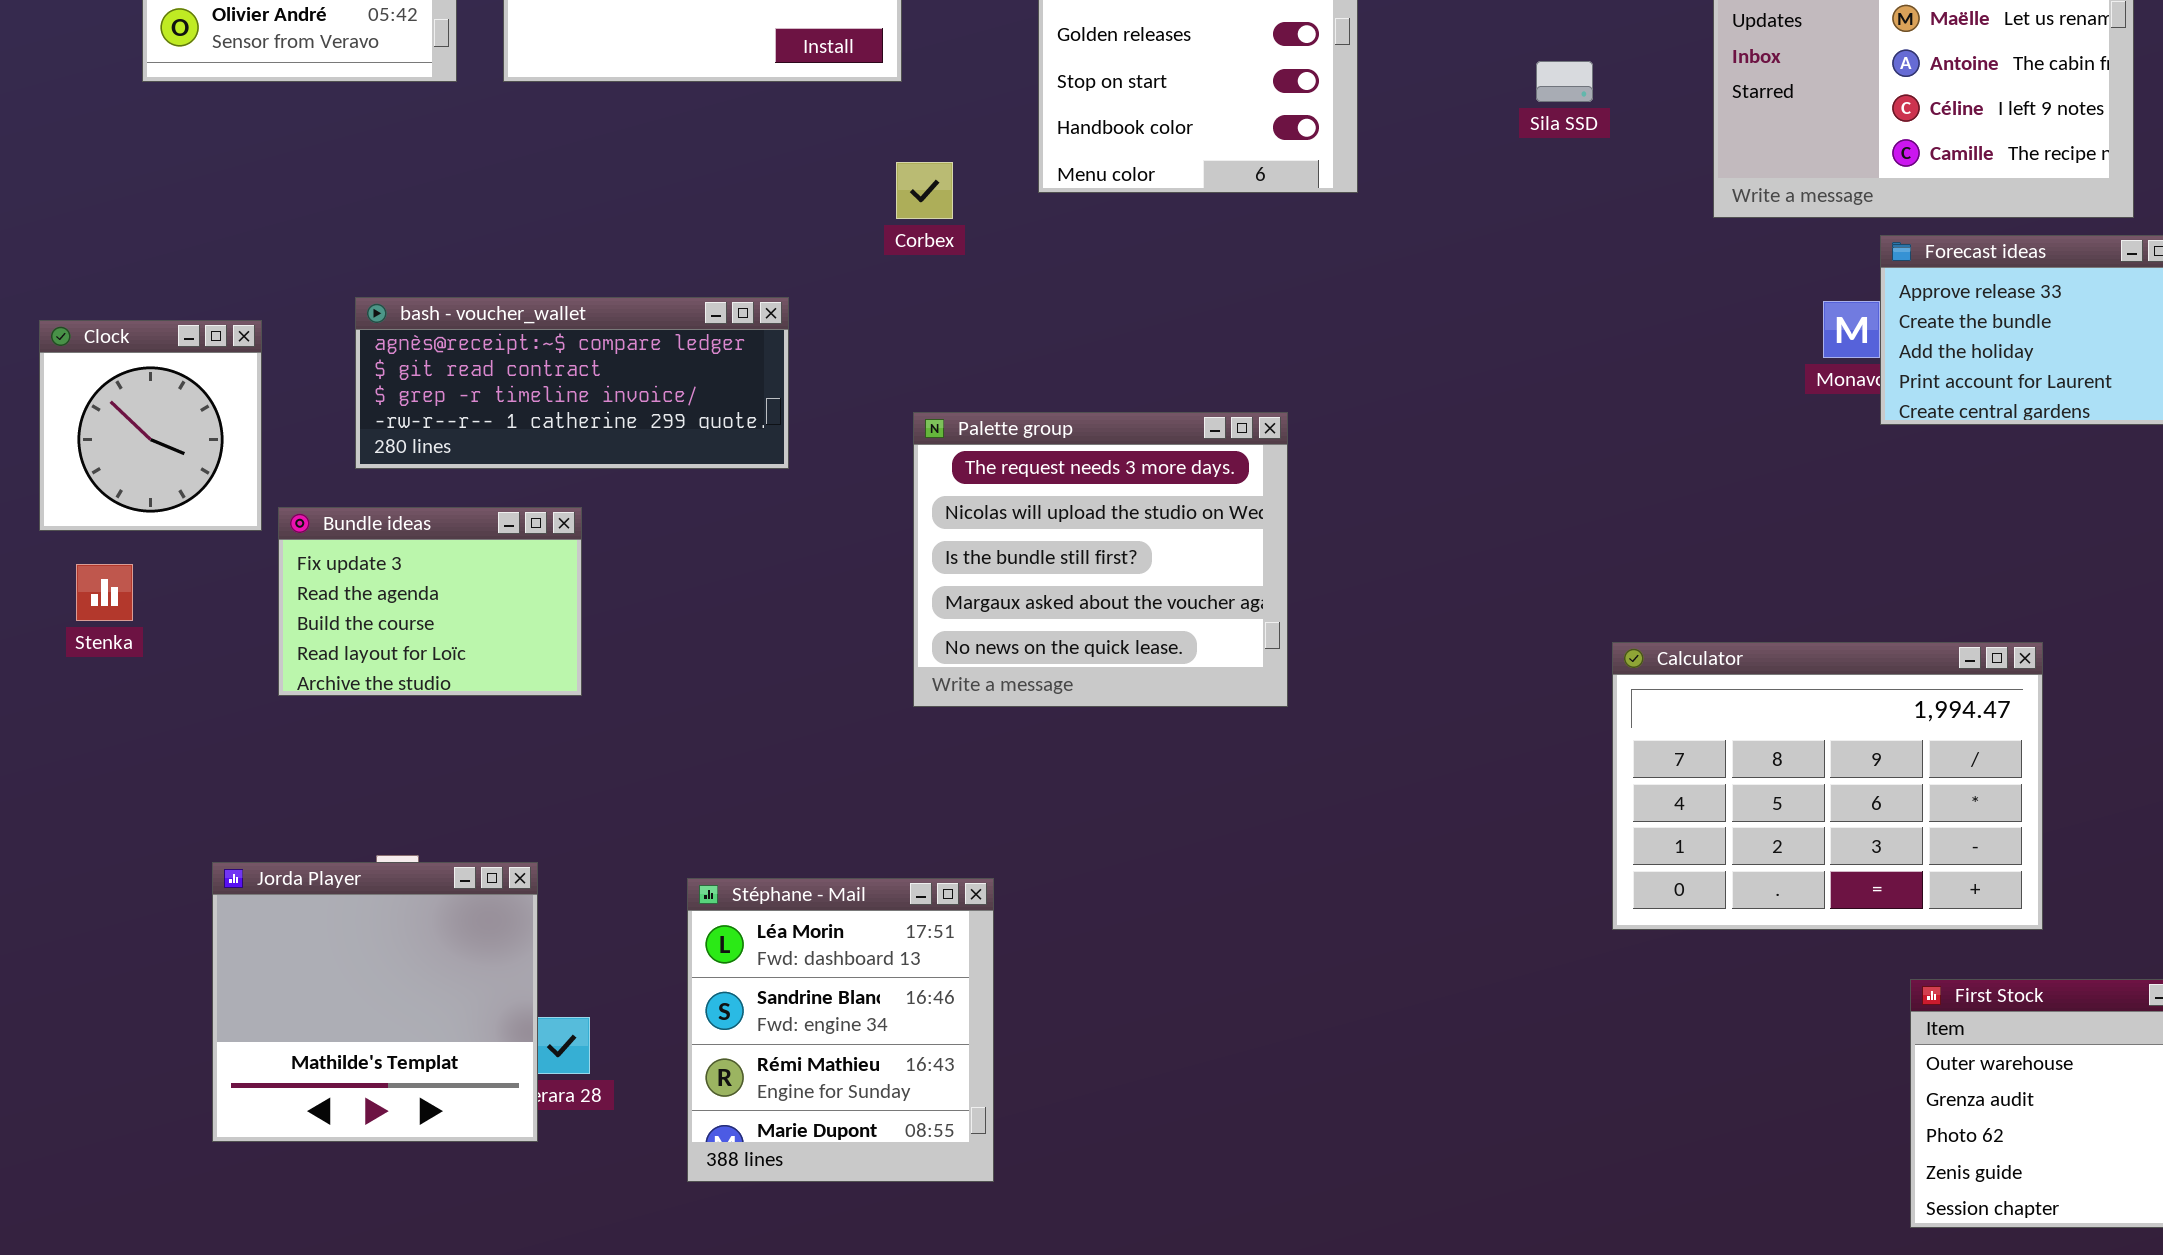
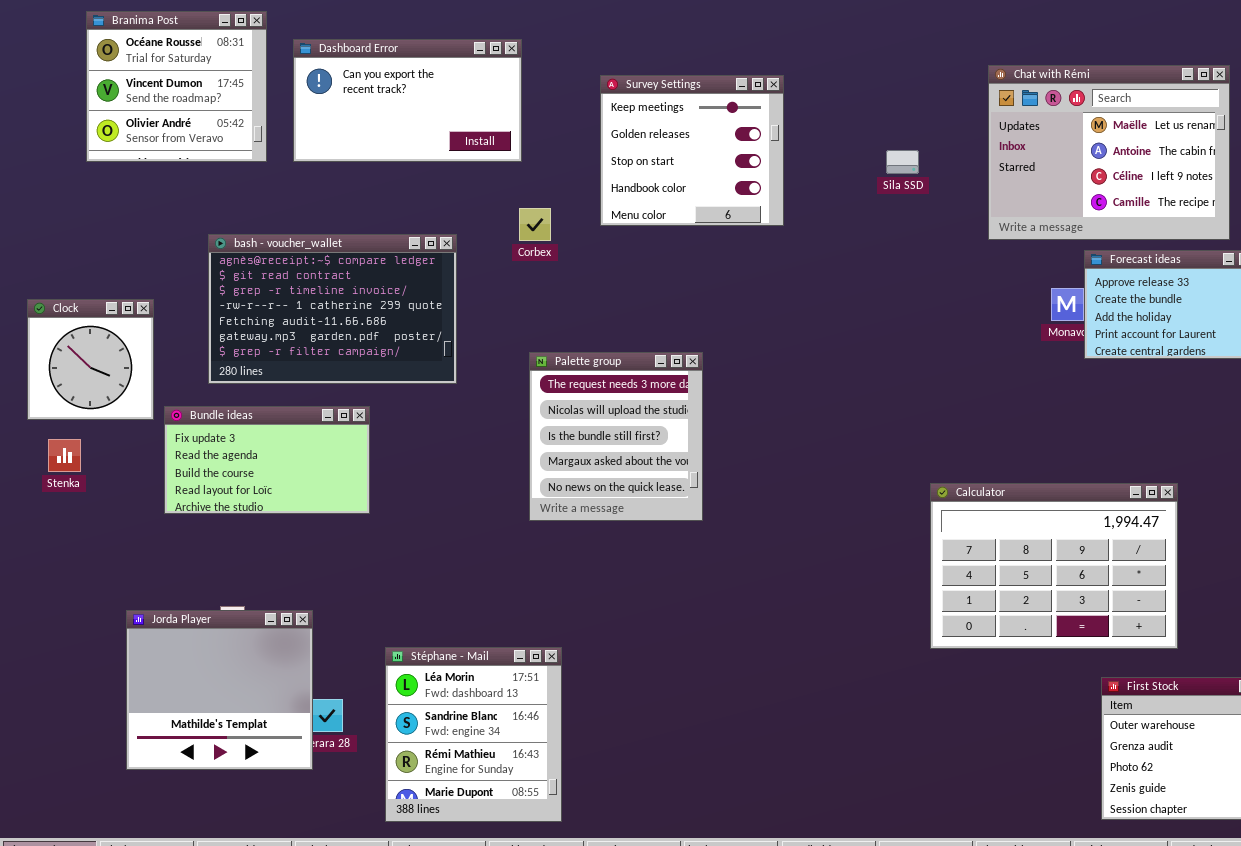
bash - voucher_wallet: [355,297,789,469] -> [208,234,457,384], resized
Palette group: [913,412,1288,707] -> [529,352,703,521], resized
Bundle ideas: [278,507,582,696] -> [164,406,370,514], resized
Stéphane - Mail: [687,878,994,1182] -> [385,647,562,822], moved

